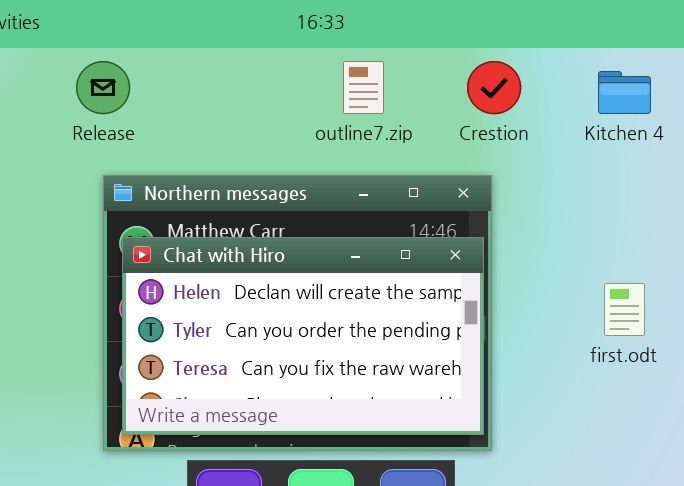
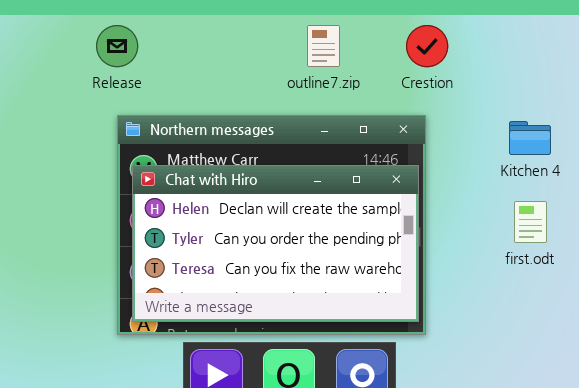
Kitchen 4: [598,71,651,114] -> [509,121,551,155], moved

